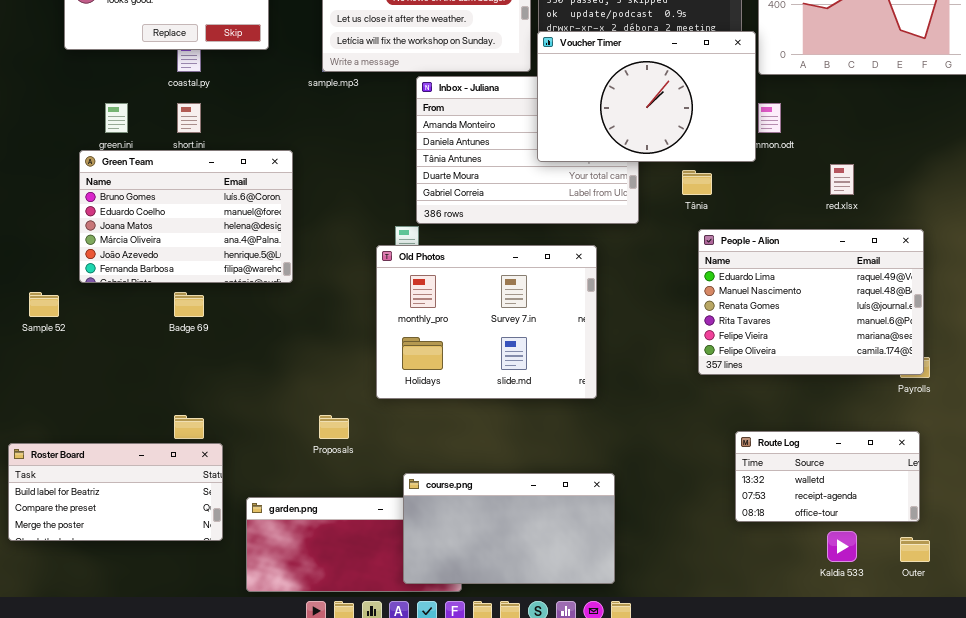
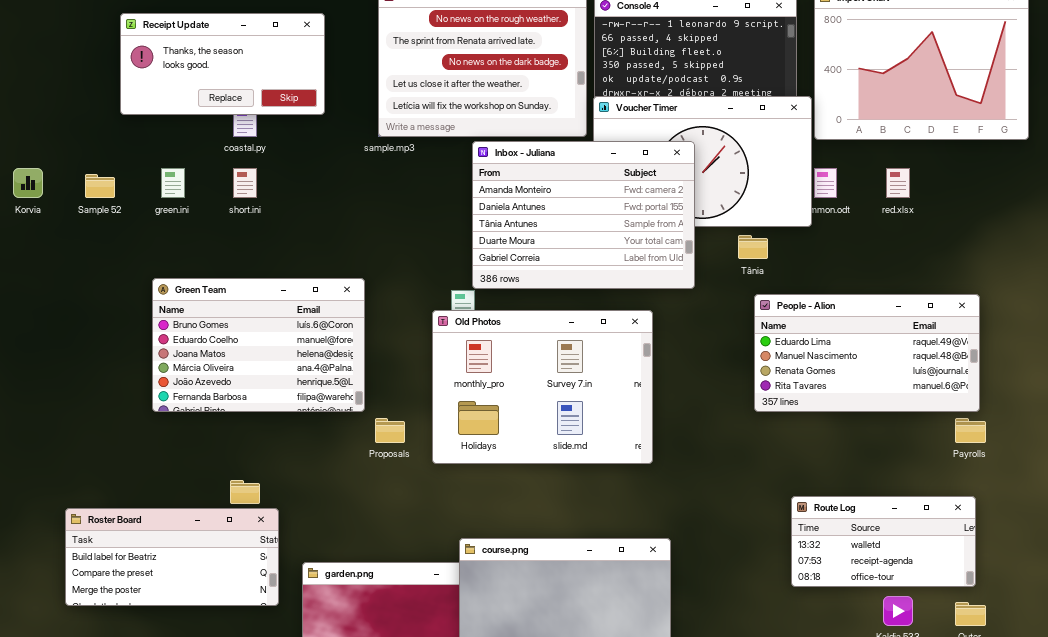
Inbox - Juliana: [416,76,639,224] -> [472,141,695,289], raised
Green Team: [79,150,293,283] -> [152,278,365,412], moved
red.xlsx: [830,164,854,195] -> [886,168,910,198], moved
People - Alion: [698,229,924,375] -> [754,294,980,412], resized
Sample 52: [29,292,59,317] -> [85,174,115,198], moved
Proposals: [319,415,349,439] -> [375,418,405,443], moved

